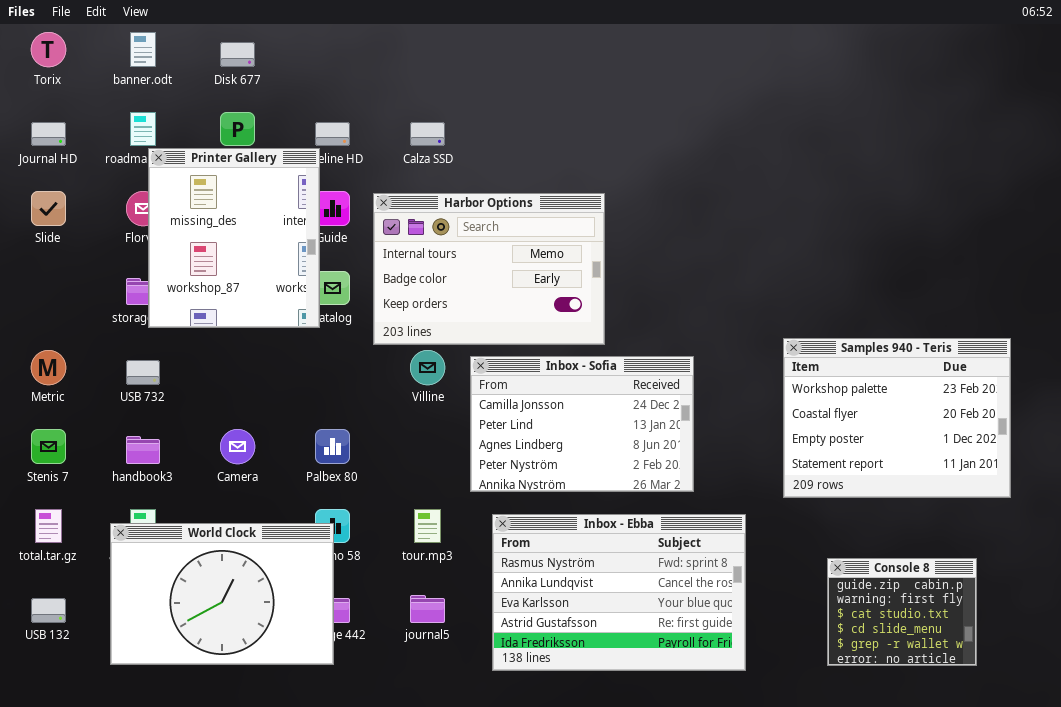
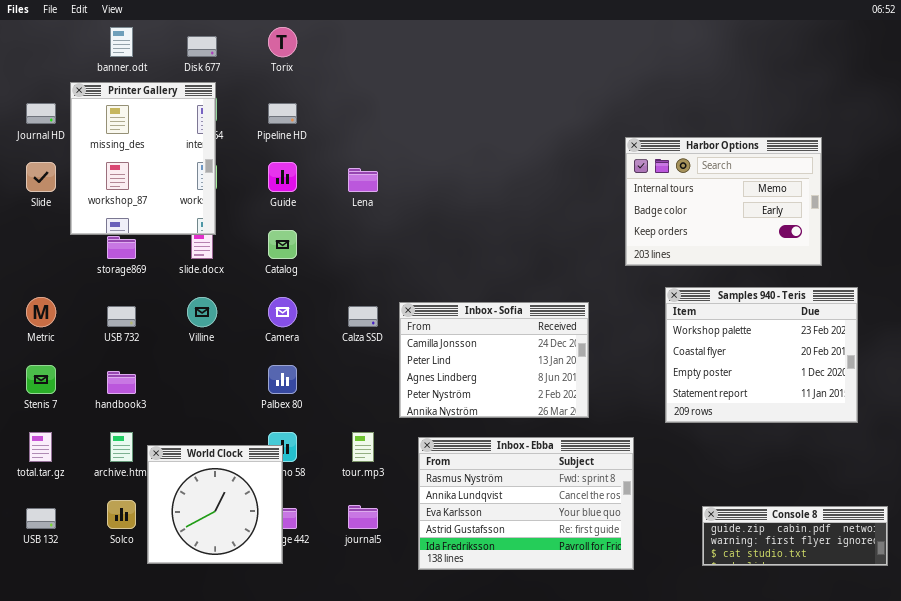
Torix: [31,32,66,67] -> [268,27,297,57], moved
Calza SSD: [410,122,445,146] -> [348,306,378,327], moved
Printer Gallery: [148,148,320,328] -> [70,82,216,235], moved
Harbor Options: [373,193,605,345] -> [625,137,822,266], moved
Villine: [410,350,445,385] -> [187,297,217,327], moved
Camera: [220,429,255,464] -> [268,297,297,327], moved
World Clock: [110,523,334,665] -> [147,445,283,564], resized
Console 8: [827,558,977,666] -> [702,506,888,566], resized

